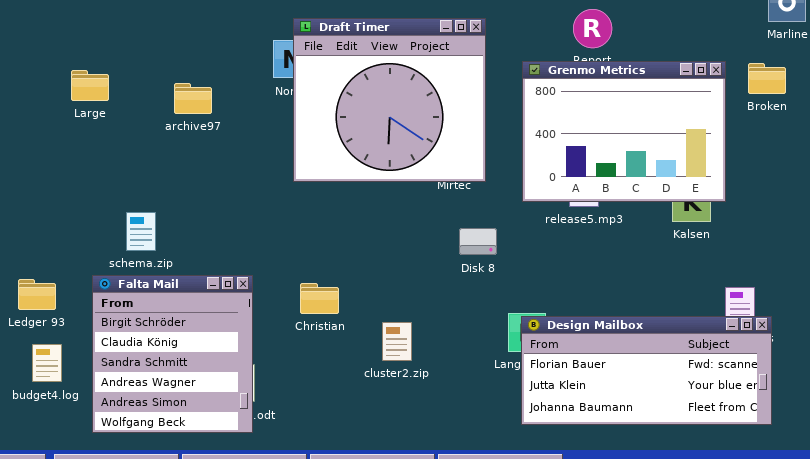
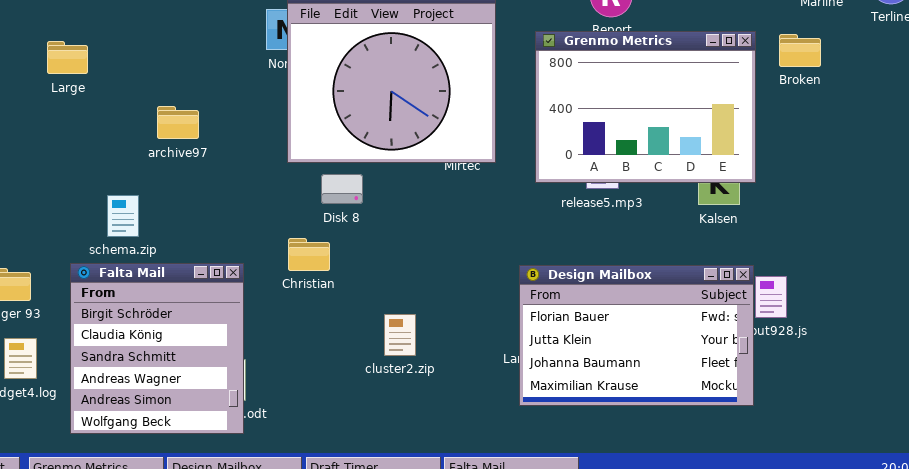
archive97: [174,83,212,114] -> [157,106,199,139], moved
Disk 8: [459,228,497,255] -> [321,174,363,204], moved
Christian: [300,283,339,314] -> [288,238,330,271], moved
Design Mailbox: [521,316,772,425] -> [519,265,754,406], moved, resized

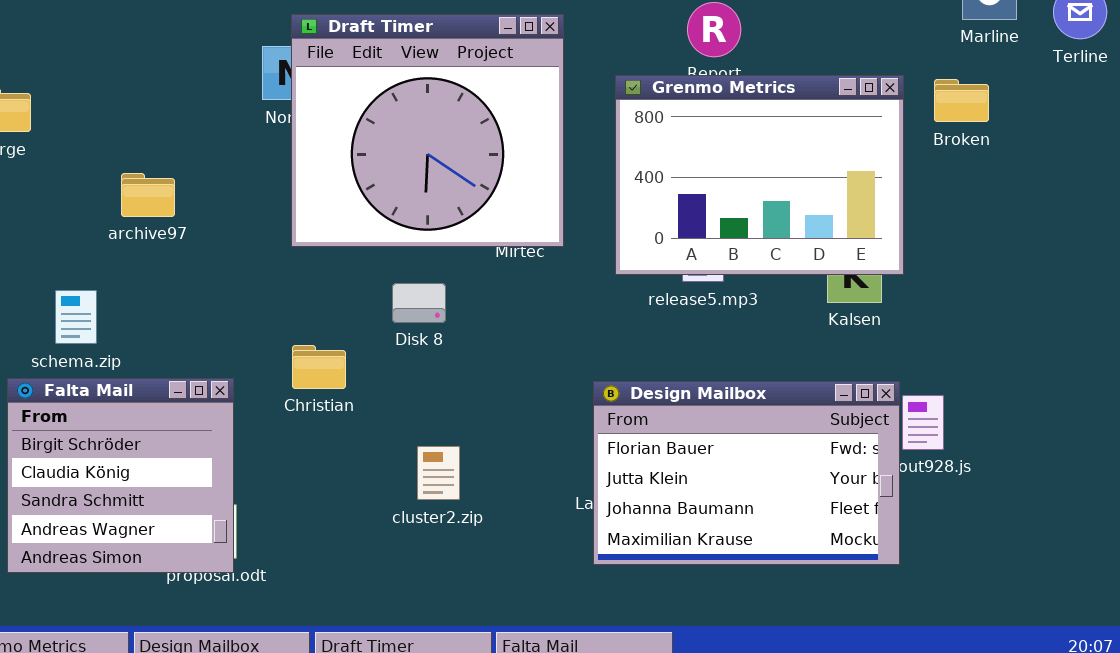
Disk 8: [321,174,363,204] -> [392,283,446,323], moved
Falta Mail: [70,263,244,434] -> [7,378,234,573], resized

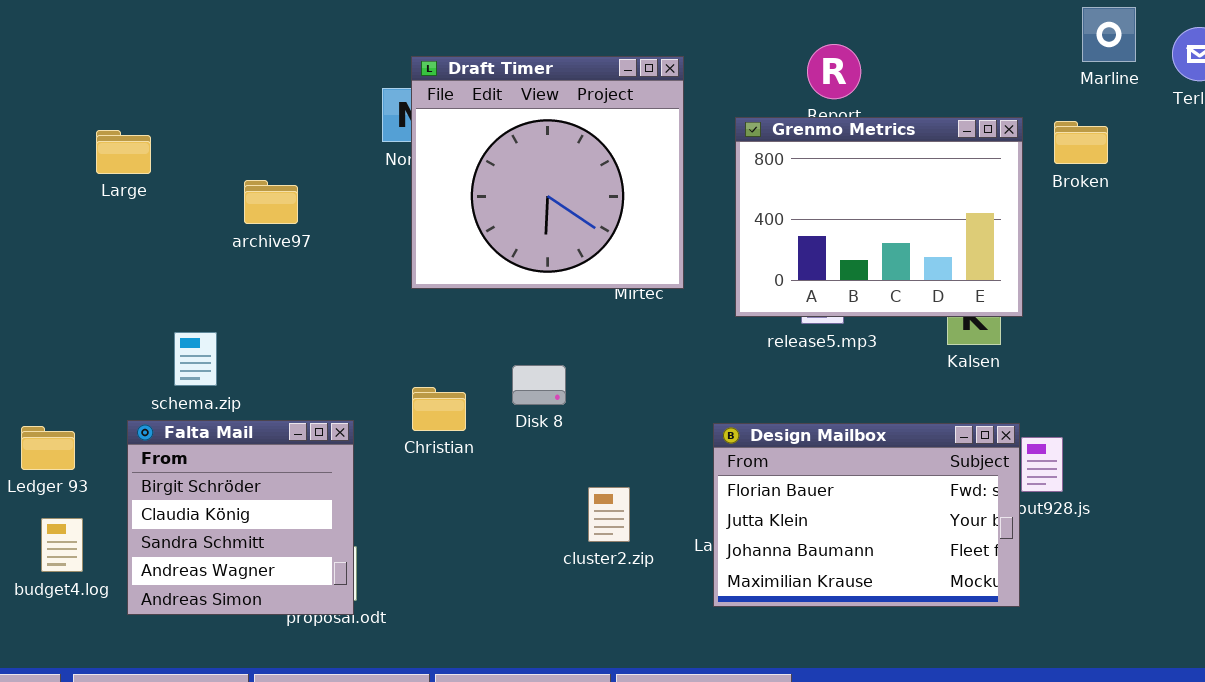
archive97: [121,173,175,217] -> [244,180,298,224], moved
Disk 8: [392,283,446,323] -> [512,365,566,405], moved
cluster2.zip: [417,446,460,500] -> [588,487,630,542], moved

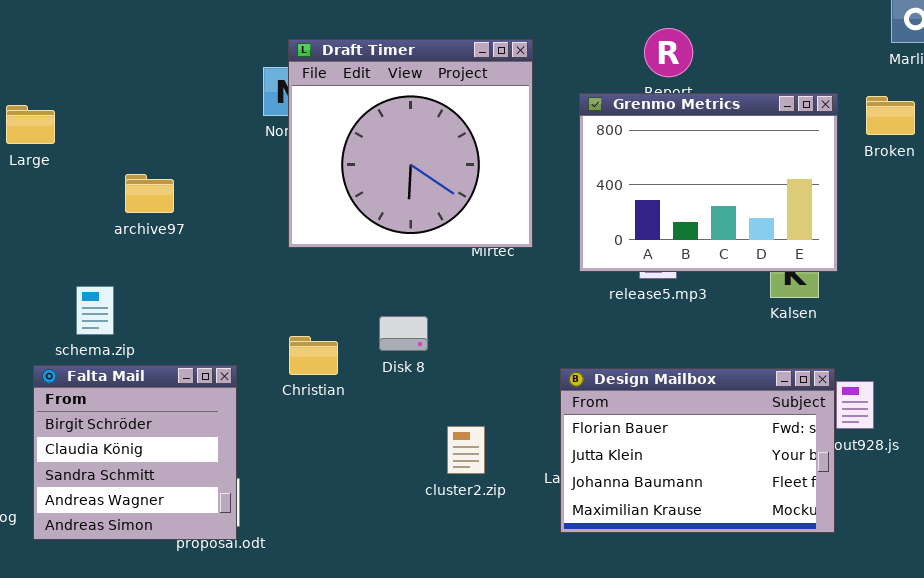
archive97: [244,180,298,224] -> [125,174,174,213], moved

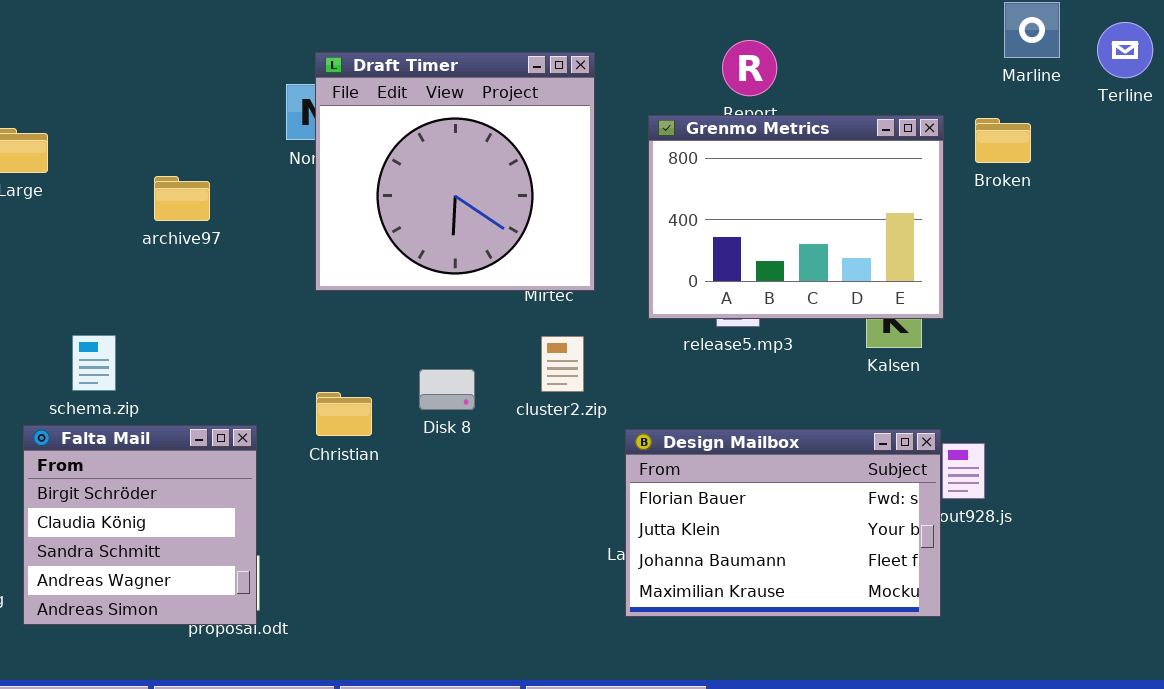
archive97: [125,174,174,213] -> [154,176,210,221], moved
cluster2.zip: [447,426,485,474] -> [541,336,584,392], moved

